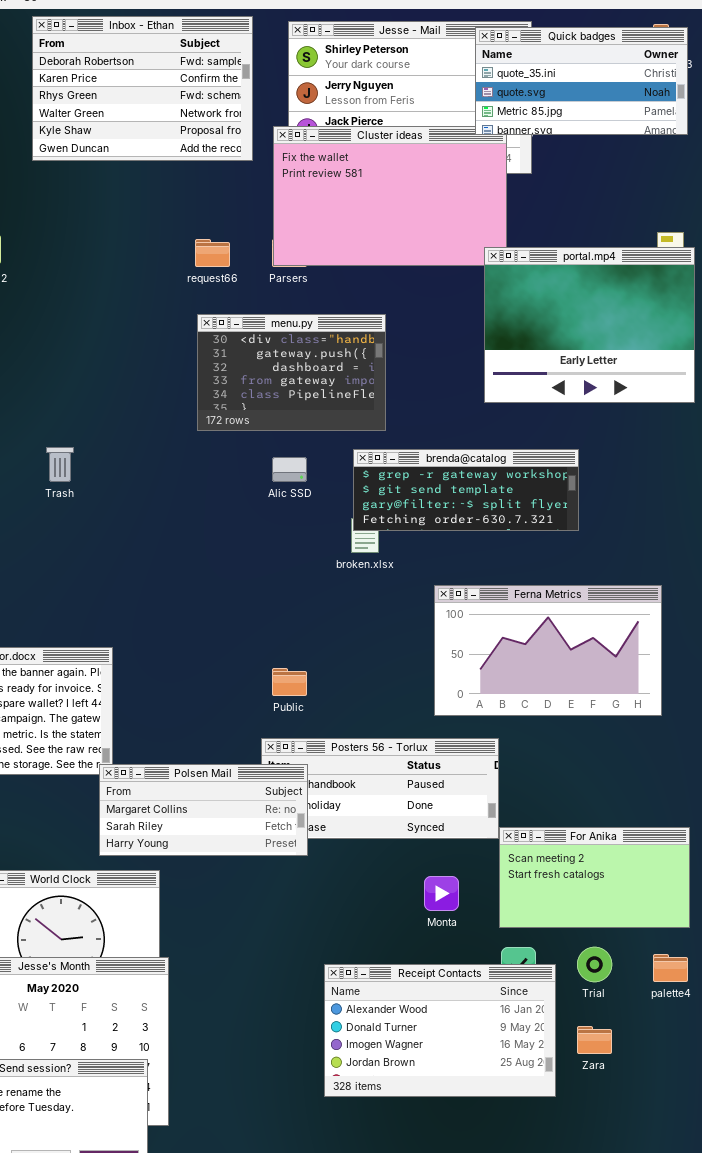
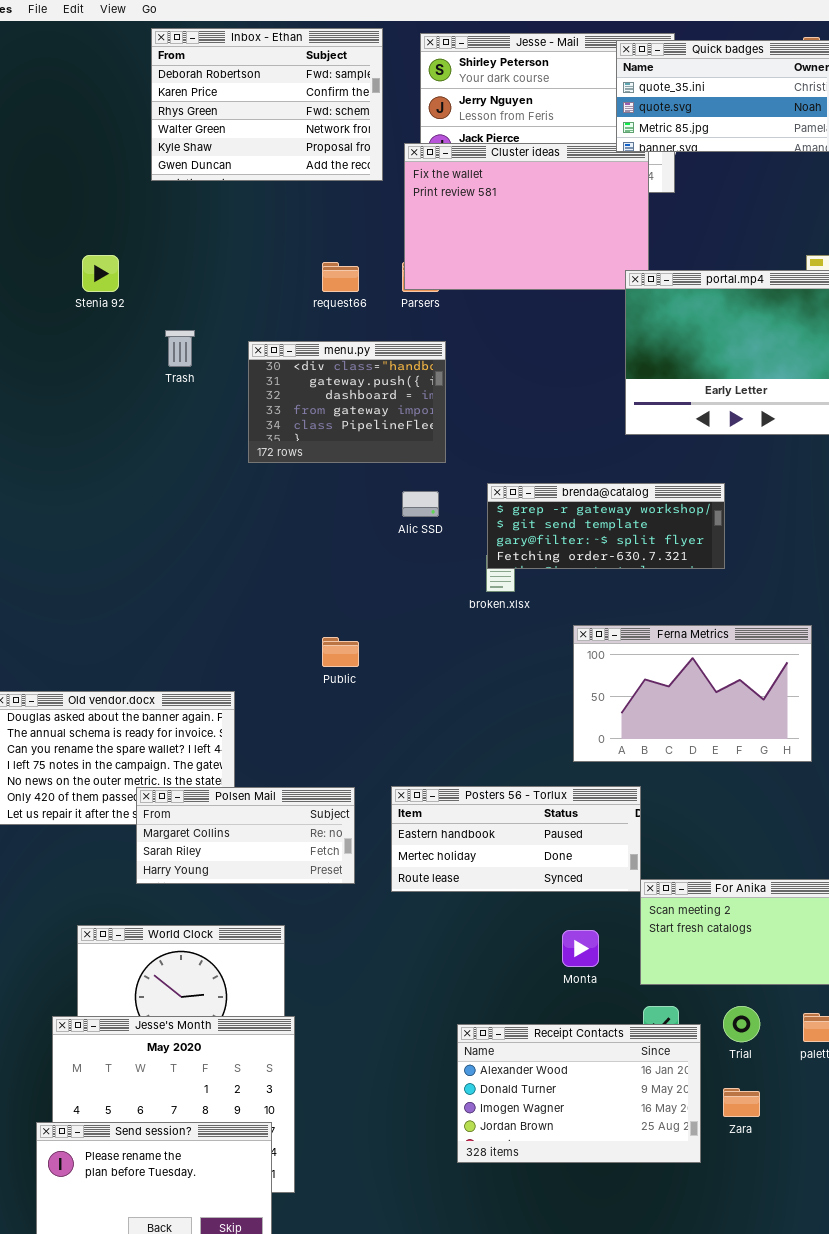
menu.py: [197,314,386,431] -> [248,341,446,463], moved
Trash: [46,447,74,482] -> [165,330,195,367], moved
Public: [272,668,307,696] -> [322,637,359,667], moved
Polsen Mail: [99,764,308,856] -> [136,787,355,884], moved

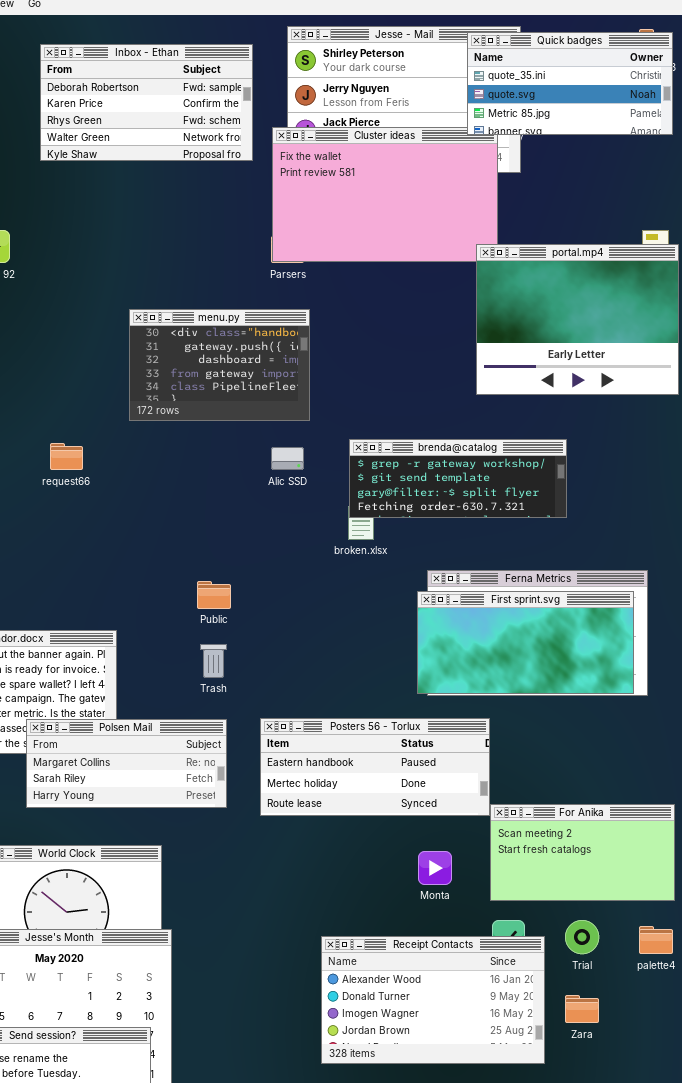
Inbox - Ethan: [151,28,383,181] -> [40,44,253,161], resized
request66: [322,262,359,292] -> [50,443,83,470], moved
Trash: [165,330,195,367] -> [200,644,227,678], moved
First sprint.svg: none -> [417,591,634,694], opened

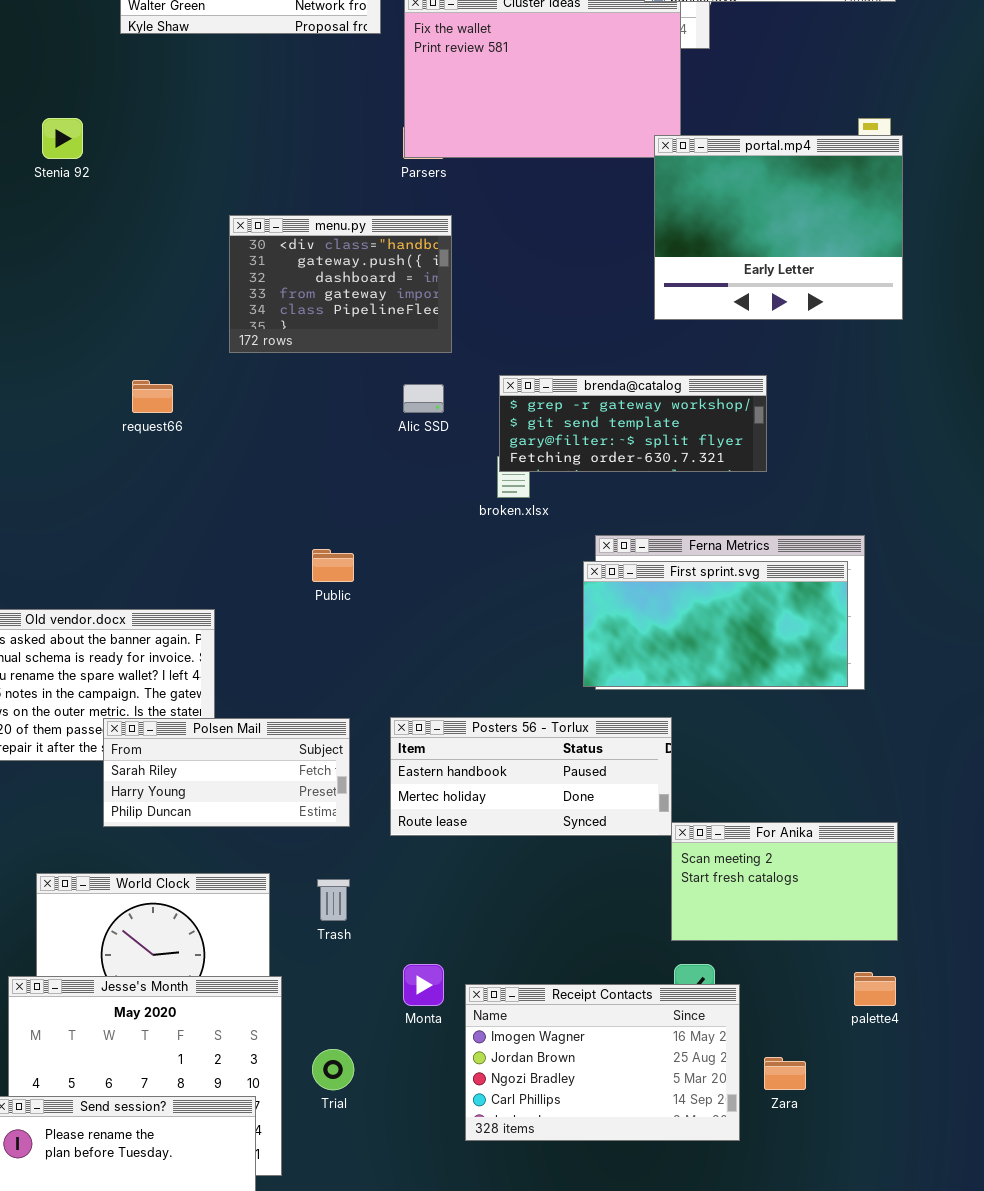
Trash: [200,644,227,678] -> [317,879,350,921], moved
Polsen Mail: [26,719,227,808] -> [103,718,350,827], scrolled down 1 row
Monta: [418,851,452,885] -> [403,964,444,1006], moved
Trial: [565,920,599,954] -> [312,1049,354,1090], moved
Receipt Contacts: [321,936,545,1064] -> [465,984,740,1141], scrolled down 2 rows

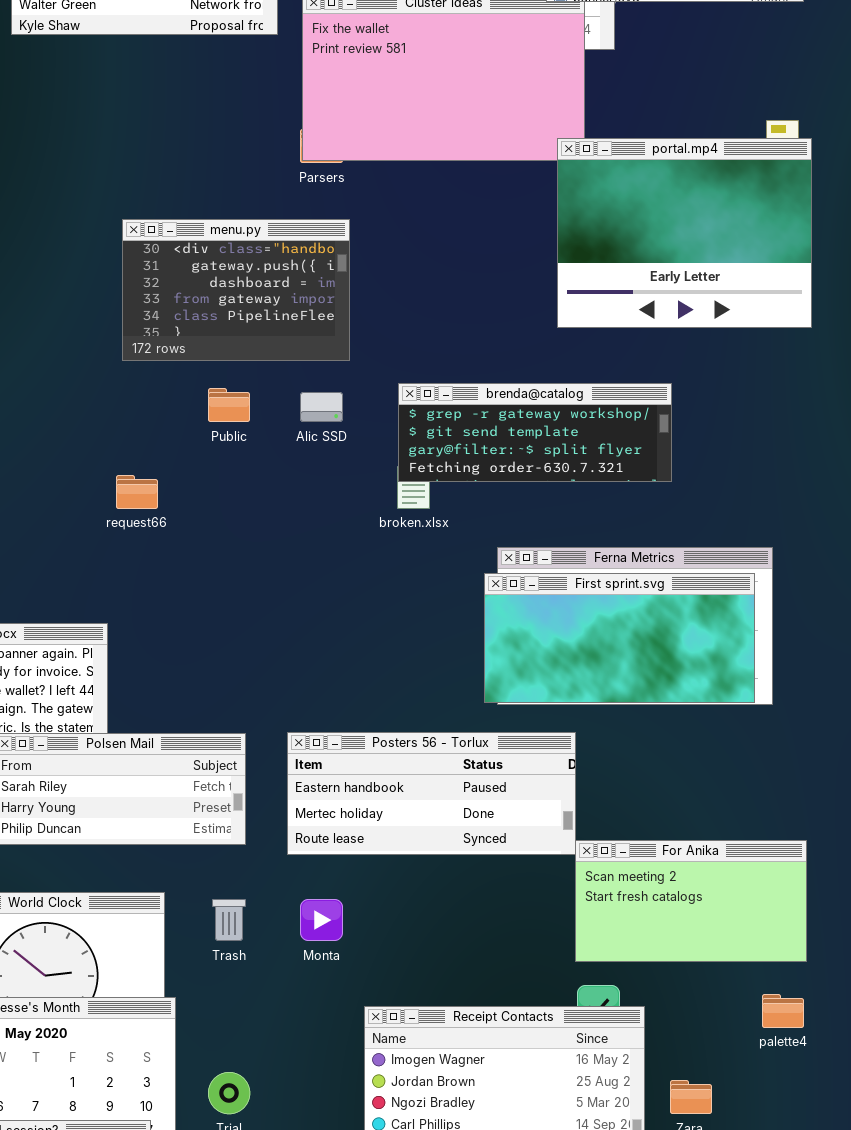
request66: [132,380,173,413] -> [116,475,158,509], moved
Public: [312,549,354,582] -> [208,388,250,422], moved
Monta: [403,964,444,1006] -> [300,899,343,941], moved

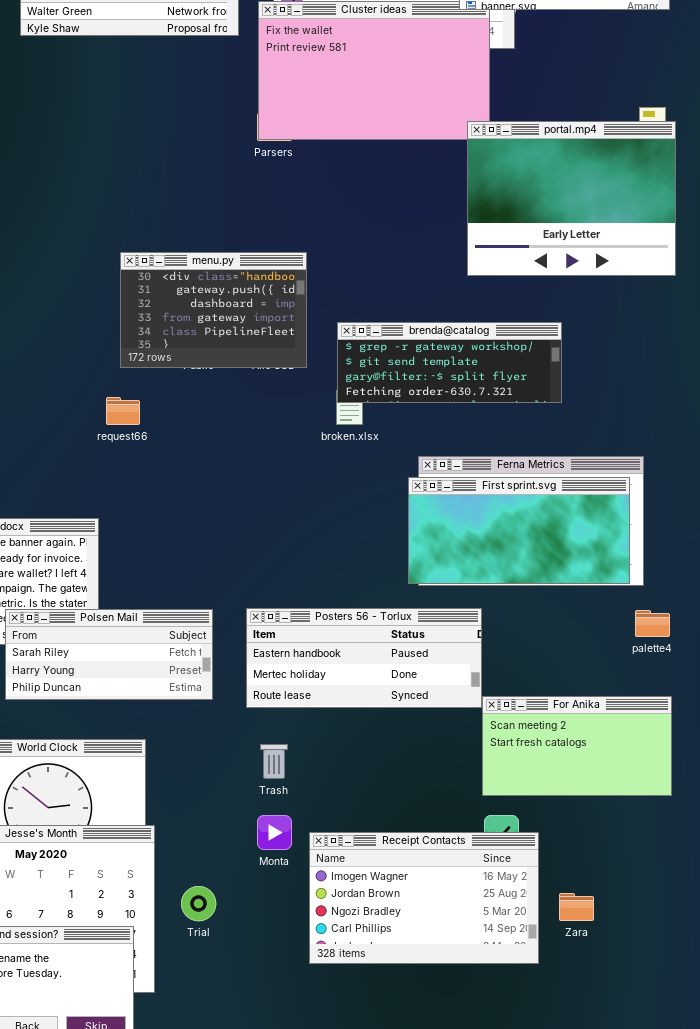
menu.py: [122,219,350,361] -> [120,252,307,368], moved
Trash: [212,899,246,941] -> [260,744,288,779], moved
Monta: [300,899,343,941] -> [257,815,292,850], moved
palette4: [762,994,804,1028] -> [635,610,670,637], moved

